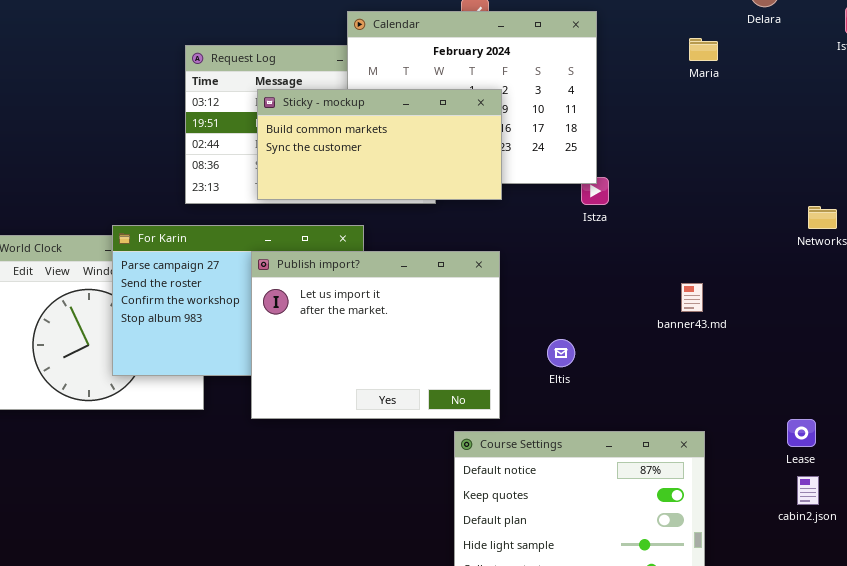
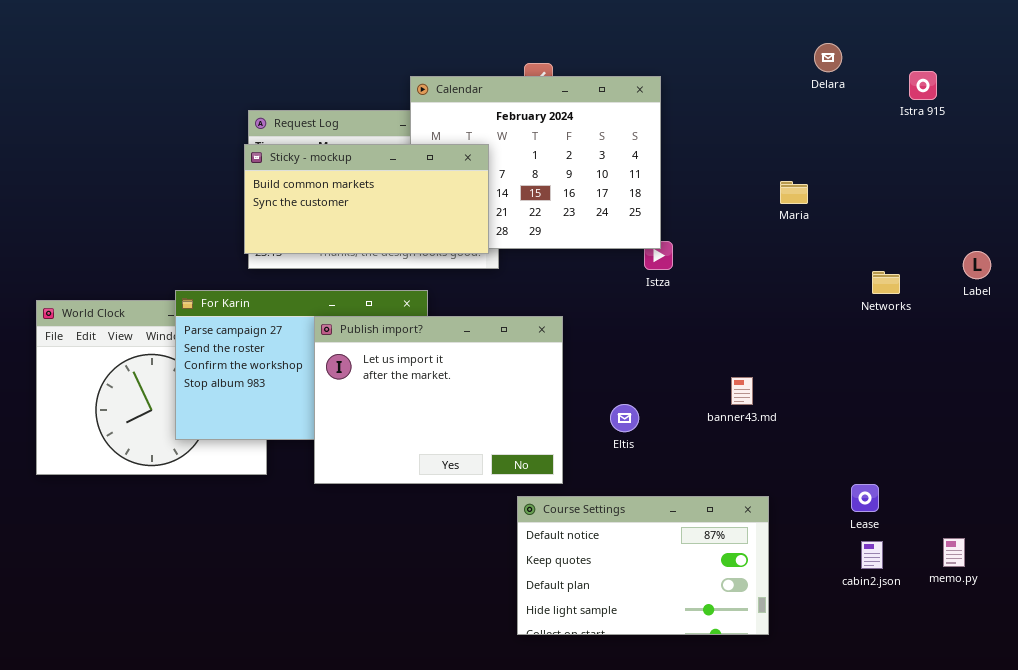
Maria: [689,38,718,61] -> [780,181,808,204], moved
Sticky - mockup: [257,89,502,200] -> [244,144,489,254], moved
banner43.md: [681,283,703,312] -> [731,377,753,405], moved

